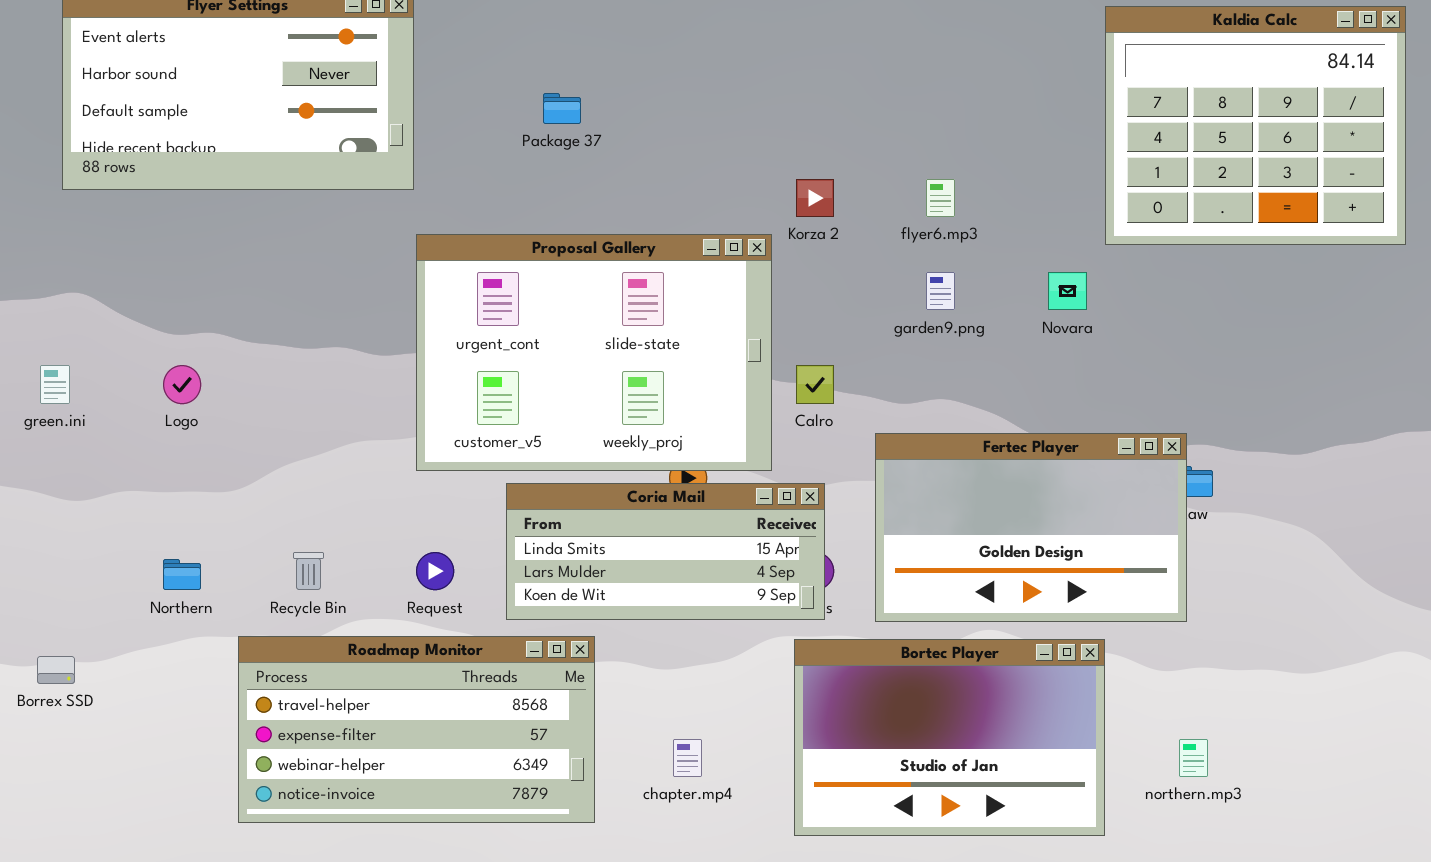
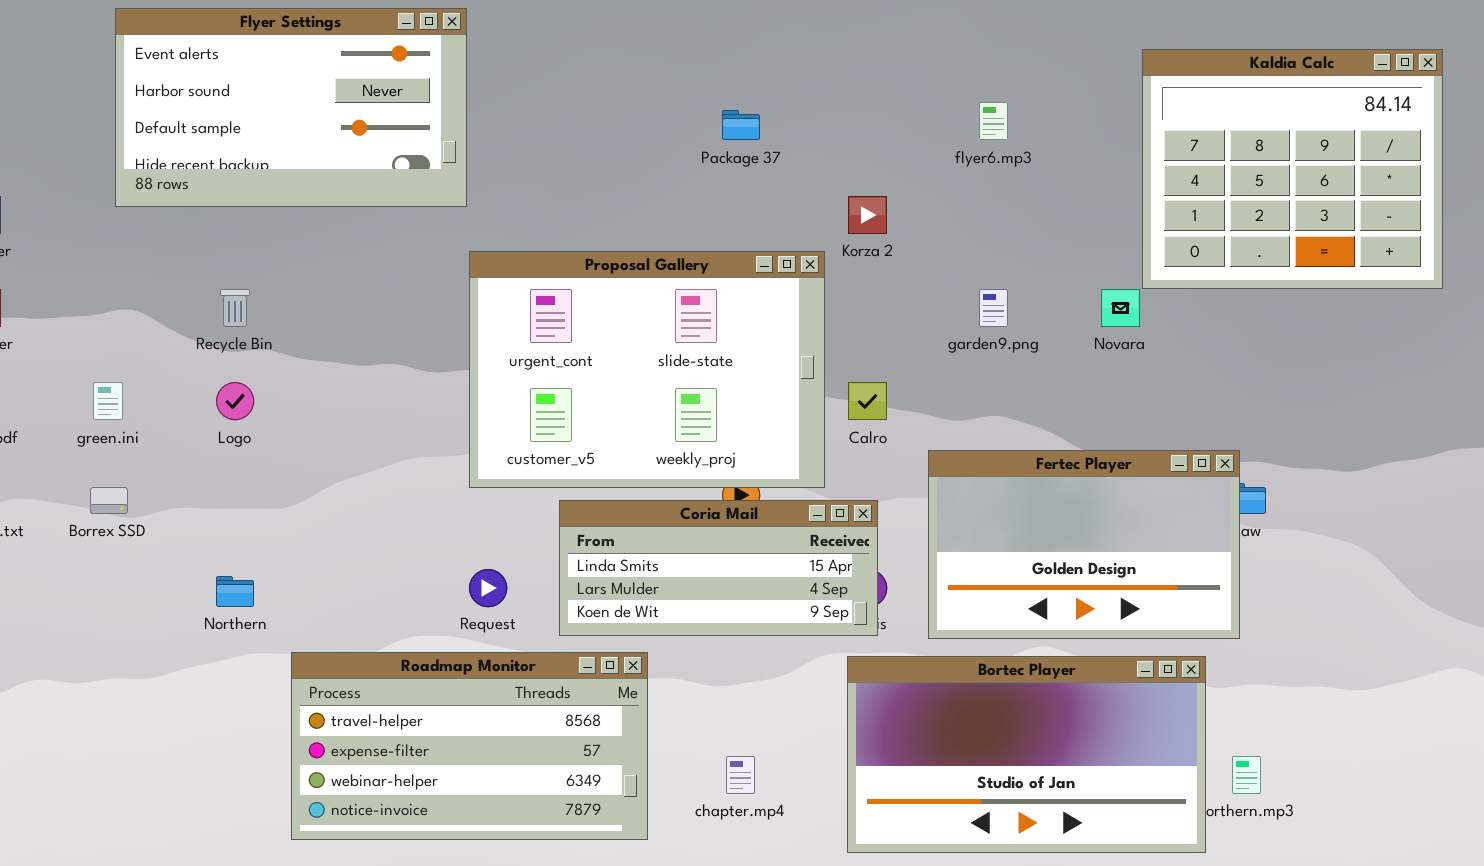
Kaldia Calc: [1105,6,1406,245] -> [1142,49,1443,289], moved
Package 37: [543,93,581,124] -> [722,110,760,140], moved
flyer6.mp3: [926,179,955,217] -> [979,102,1008,140], moved
Recycle Bin: [293,552,324,590] -> [220,289,250,327], moved
Bortec Player: [794,639,1105,836] -> [847,656,1206,853], resized
Borrex SSD: [37,656,75,684] -> [90,487,128,514], moved

